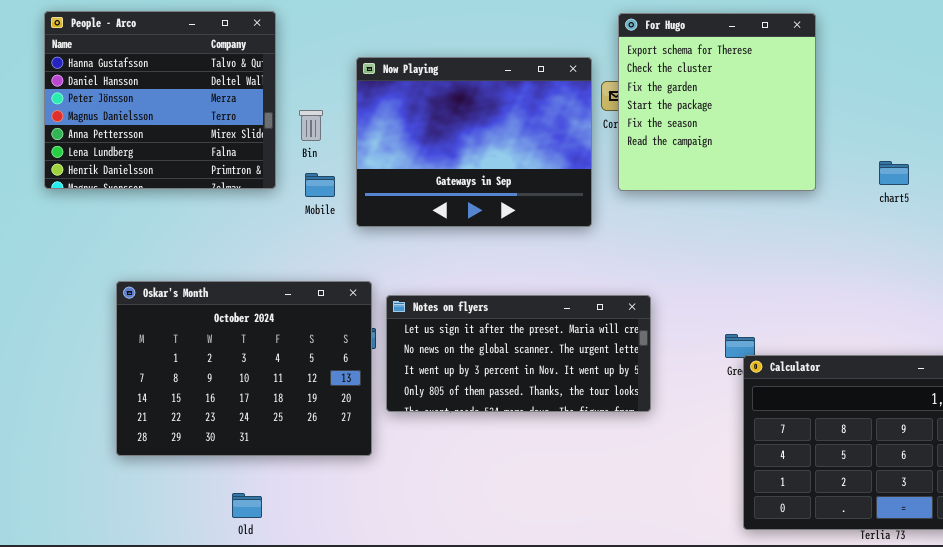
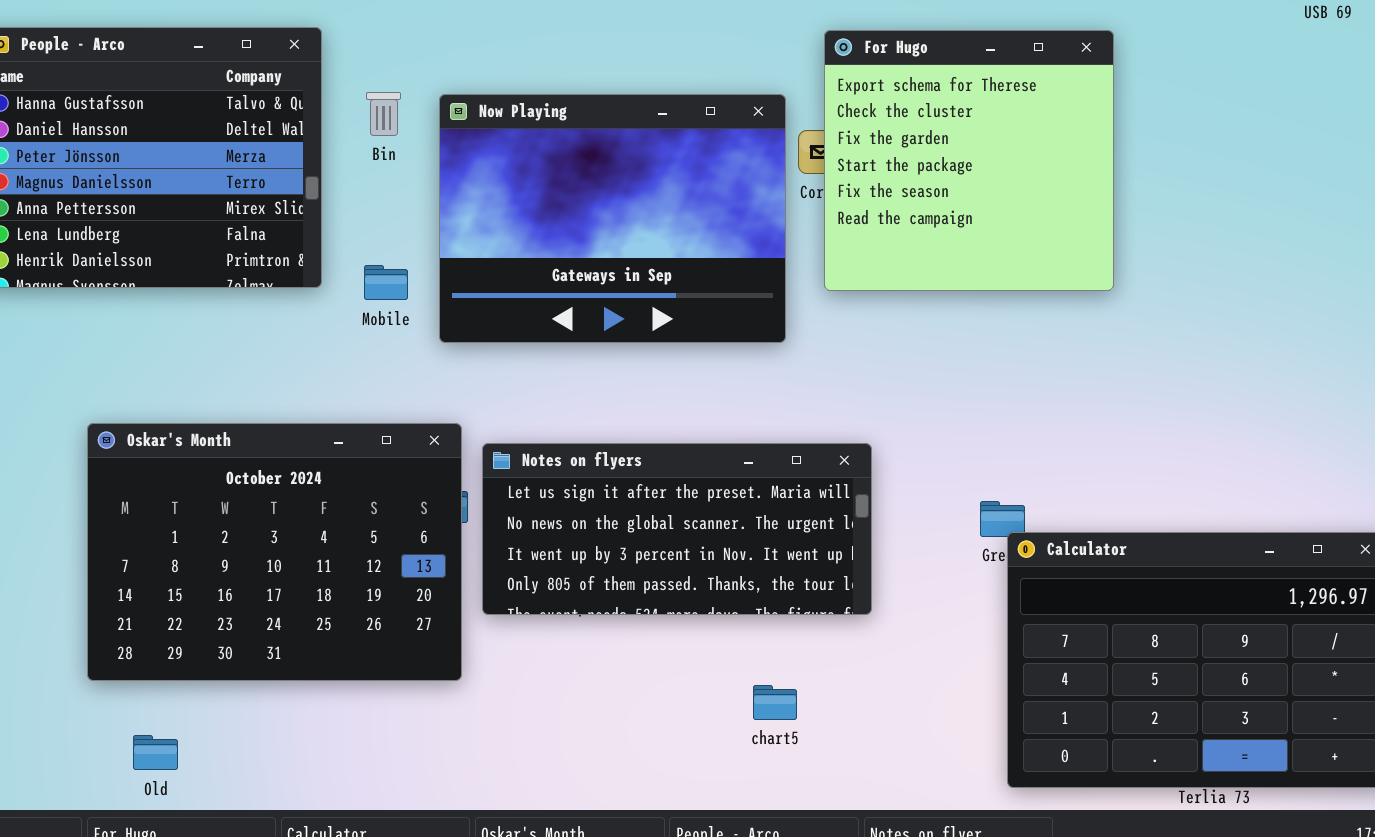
Bin: [299,110,323,141] -> [366,92,401,136], moved
chart5: [879,161,909,185] -> [753,685,797,720], moved
Old: [232,493,262,518] -> [133,735,178,770], moved

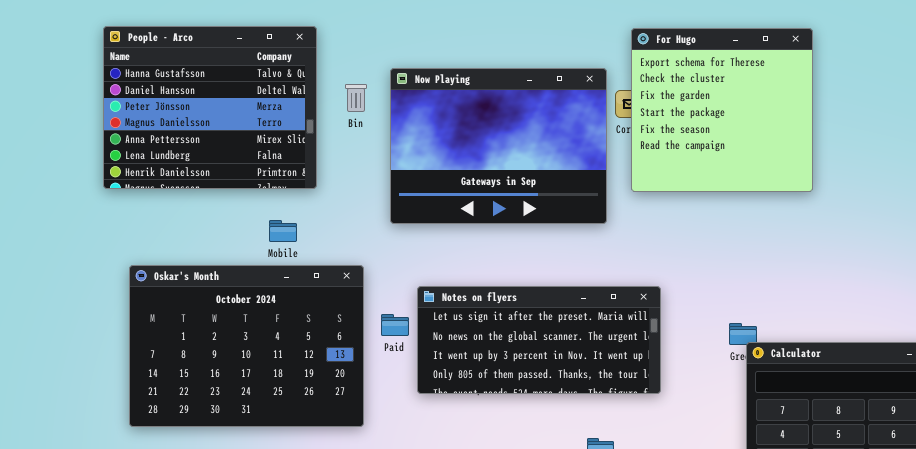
Bin: [366,92,401,136] -> [345,84,367,112], moved
Mobile: [364,265,408,300] -> [269,220,297,242], moved
Oskar's Month: [87,423,462,681] -> [129,265,364,427], moved

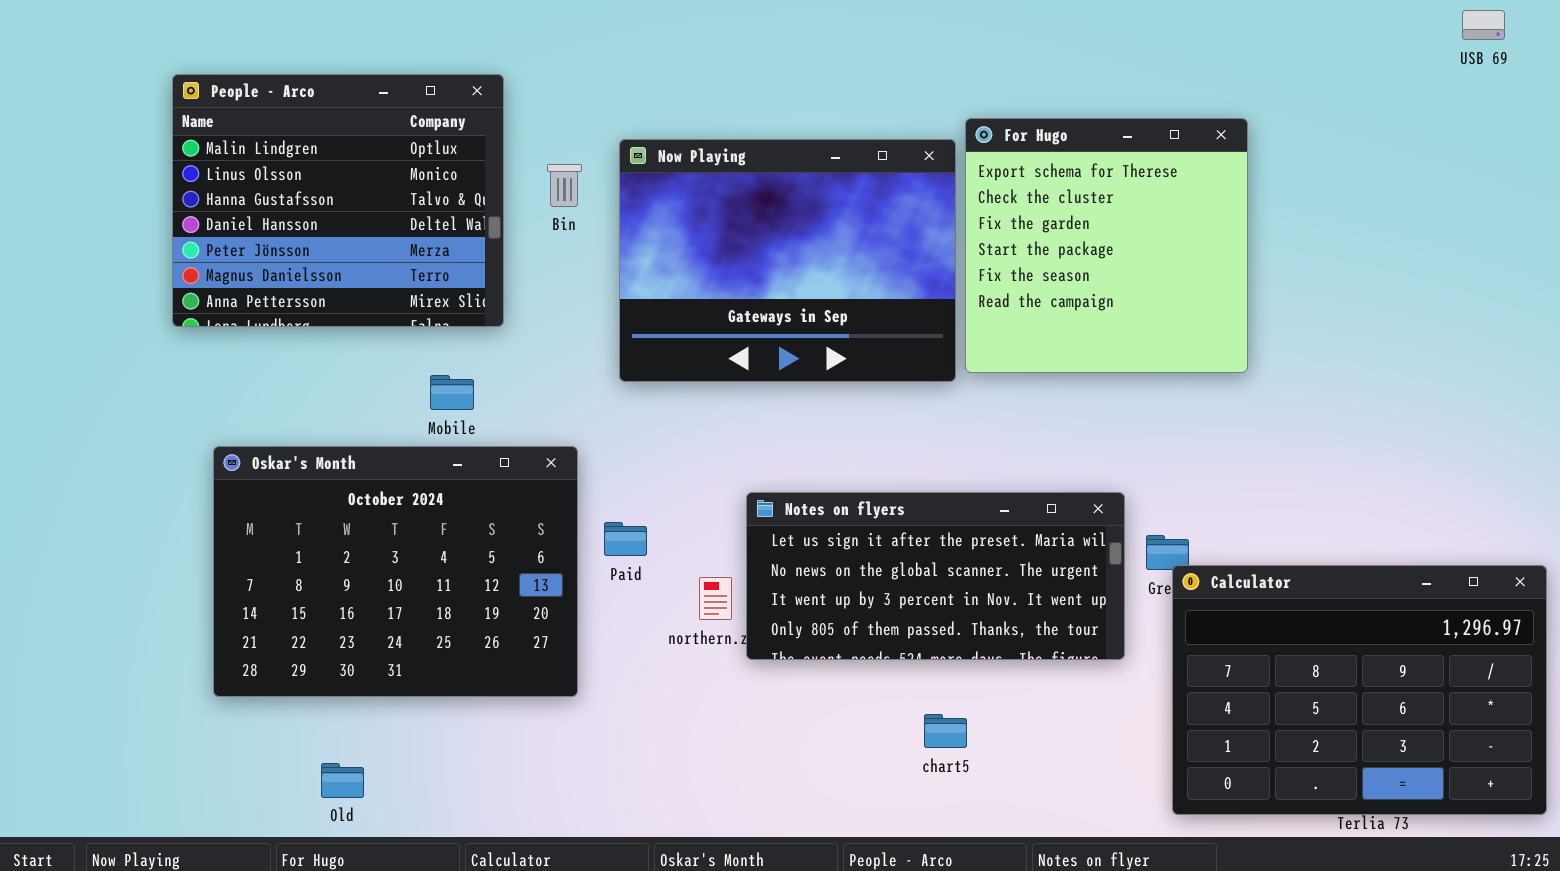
People - Arco: [103,26,317,189] -> [172,74,504,327], scrolled up 2 rows
For Hugo: [631,28,813,192] -> [965,118,1248,373], moved
Notes on flyers: [417,286,661,394] -> [746,492,1125,660], moved

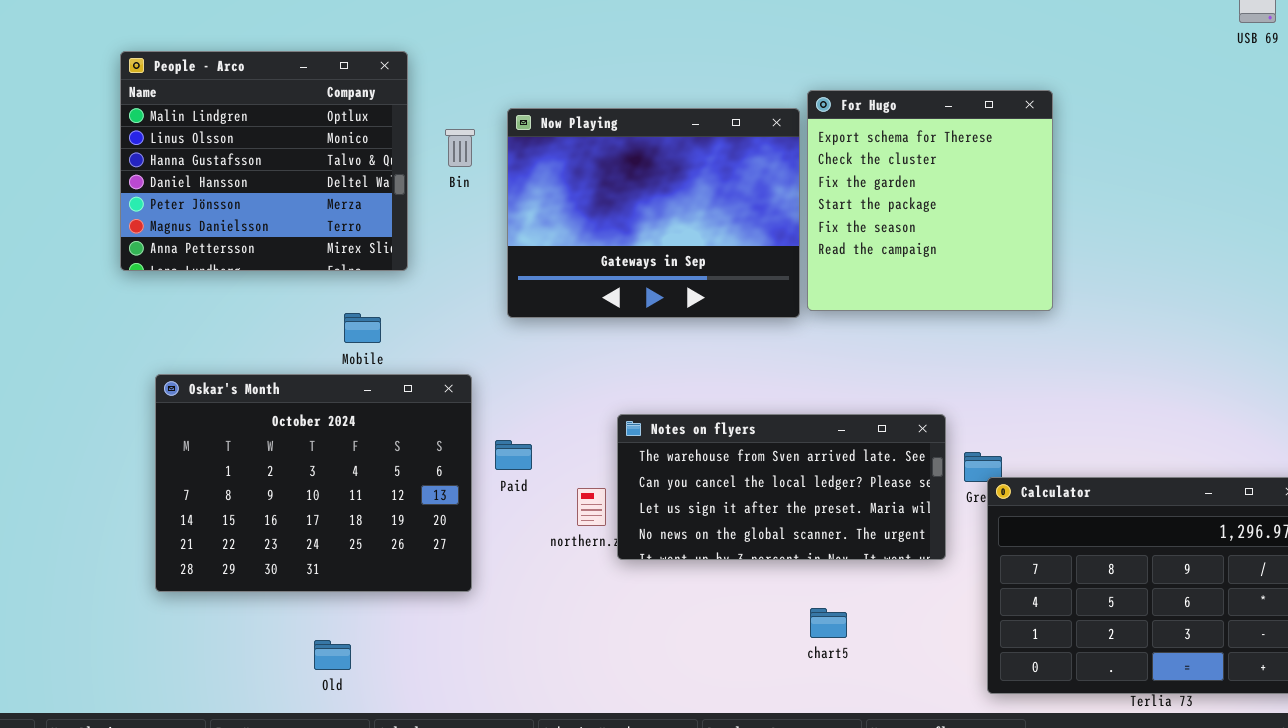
Notes on flyers: [746,492,1125,660] -> [617,414,946,560], scrolled up 2 rows
chart5: [924,714,967,748] -> [810,608,847,638], moved
Old: [321,763,364,798] -> [314,640,351,670], moved

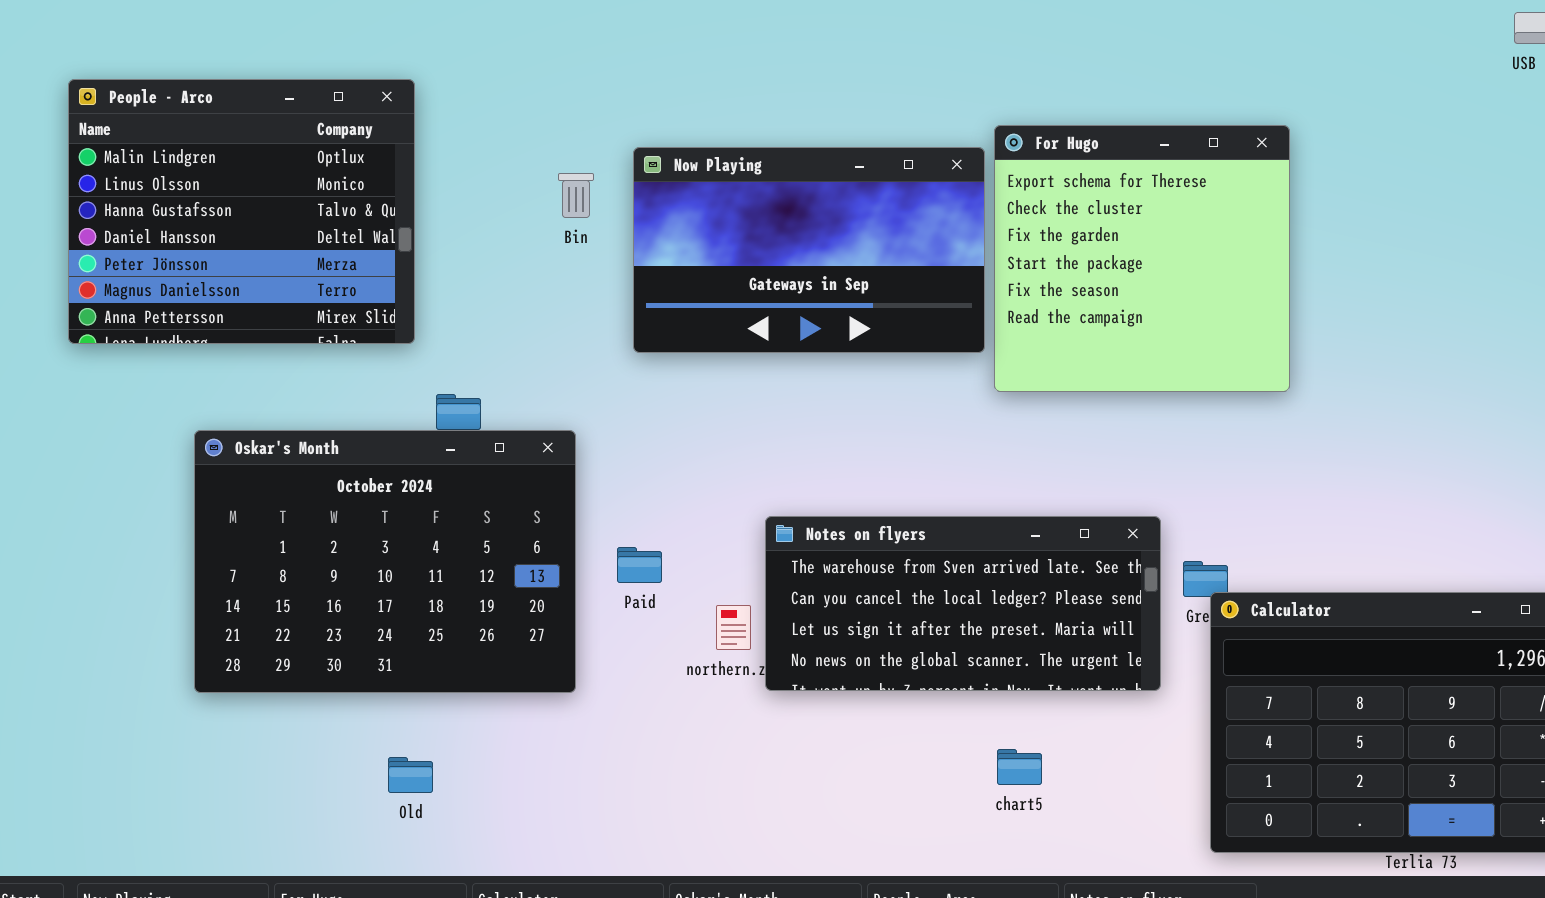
People - Arco: [120,51,408,271] -> [68,79,415,344], moved
Now Playing: [507,108,800,318] -> [633,147,985,353], resized
Oskar's Month: [155,374,472,592] -> [194,430,576,693], moved
Old: [314,640,351,670] -> [388,757,433,793], moved

